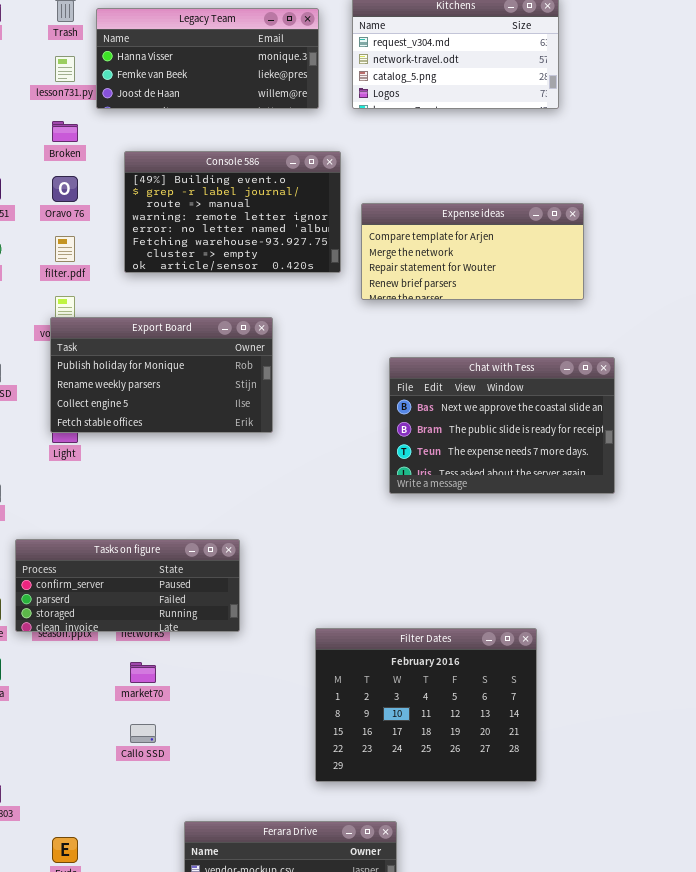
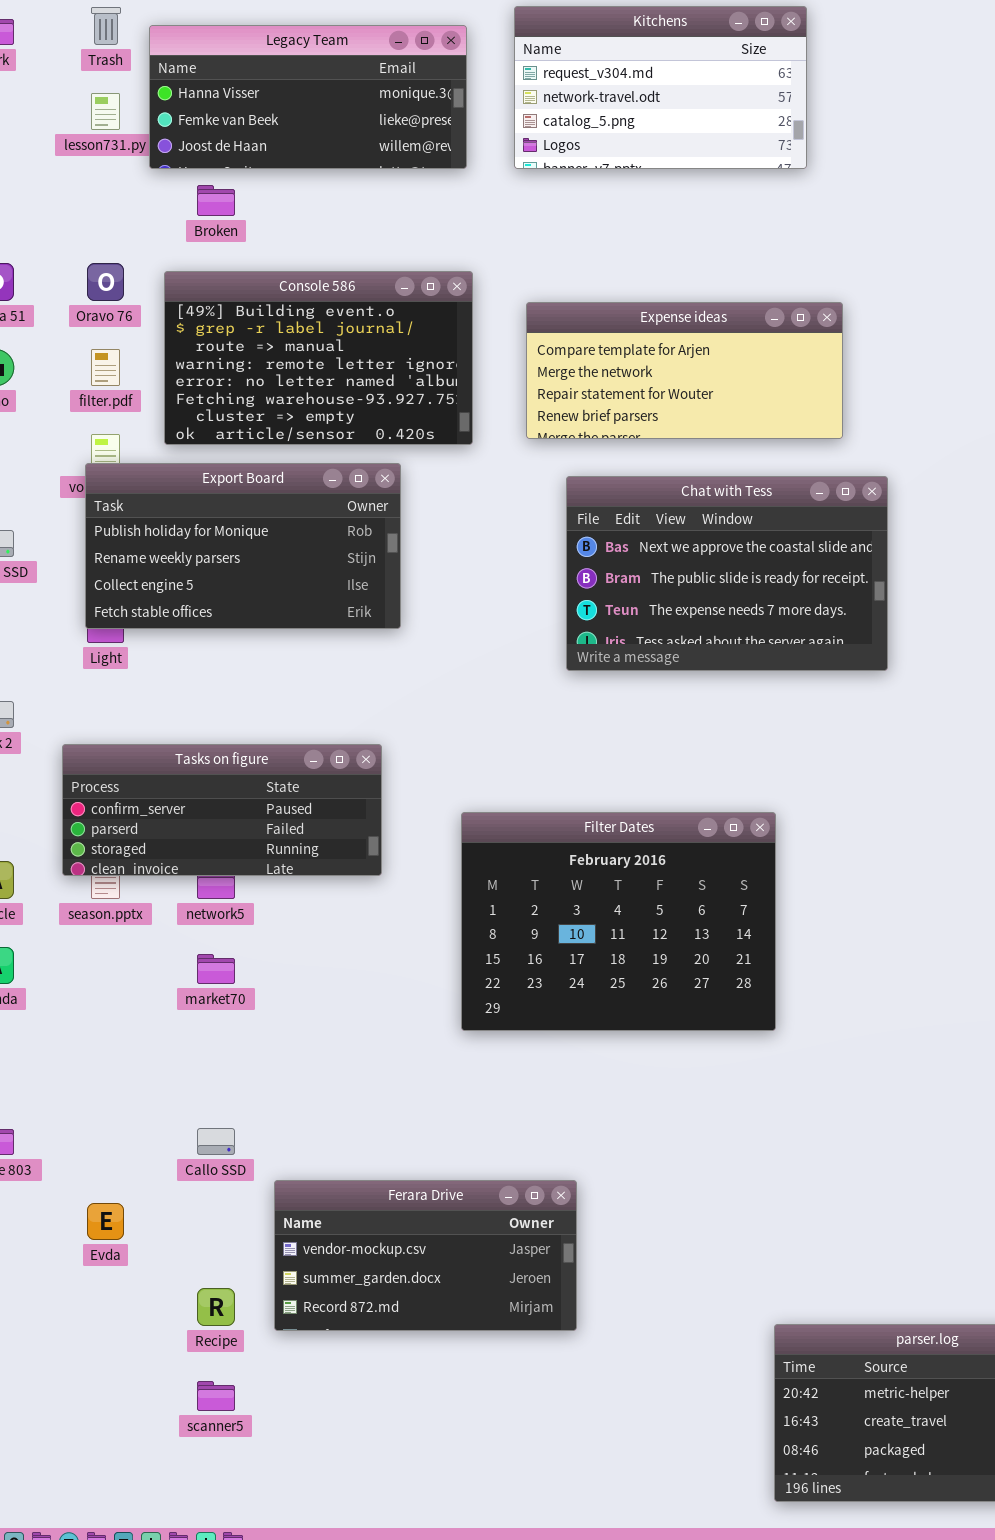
Broken: [52,121,78,142] -> [197,185,235,216], moved
Console 586: [124,151,341,273] -> [164,271,473,445], moved
Chat with Tess: [389,357,615,494] -> [566,476,888,671], moved
Tasks on figure: [15,539,240,632] -> [62,744,382,876], moved
Filter Dates: [315,628,537,782] -> [461,812,776,1031], moved
Callo SSD: [130,724,156,743] -> [197,1128,235,1155], moved

